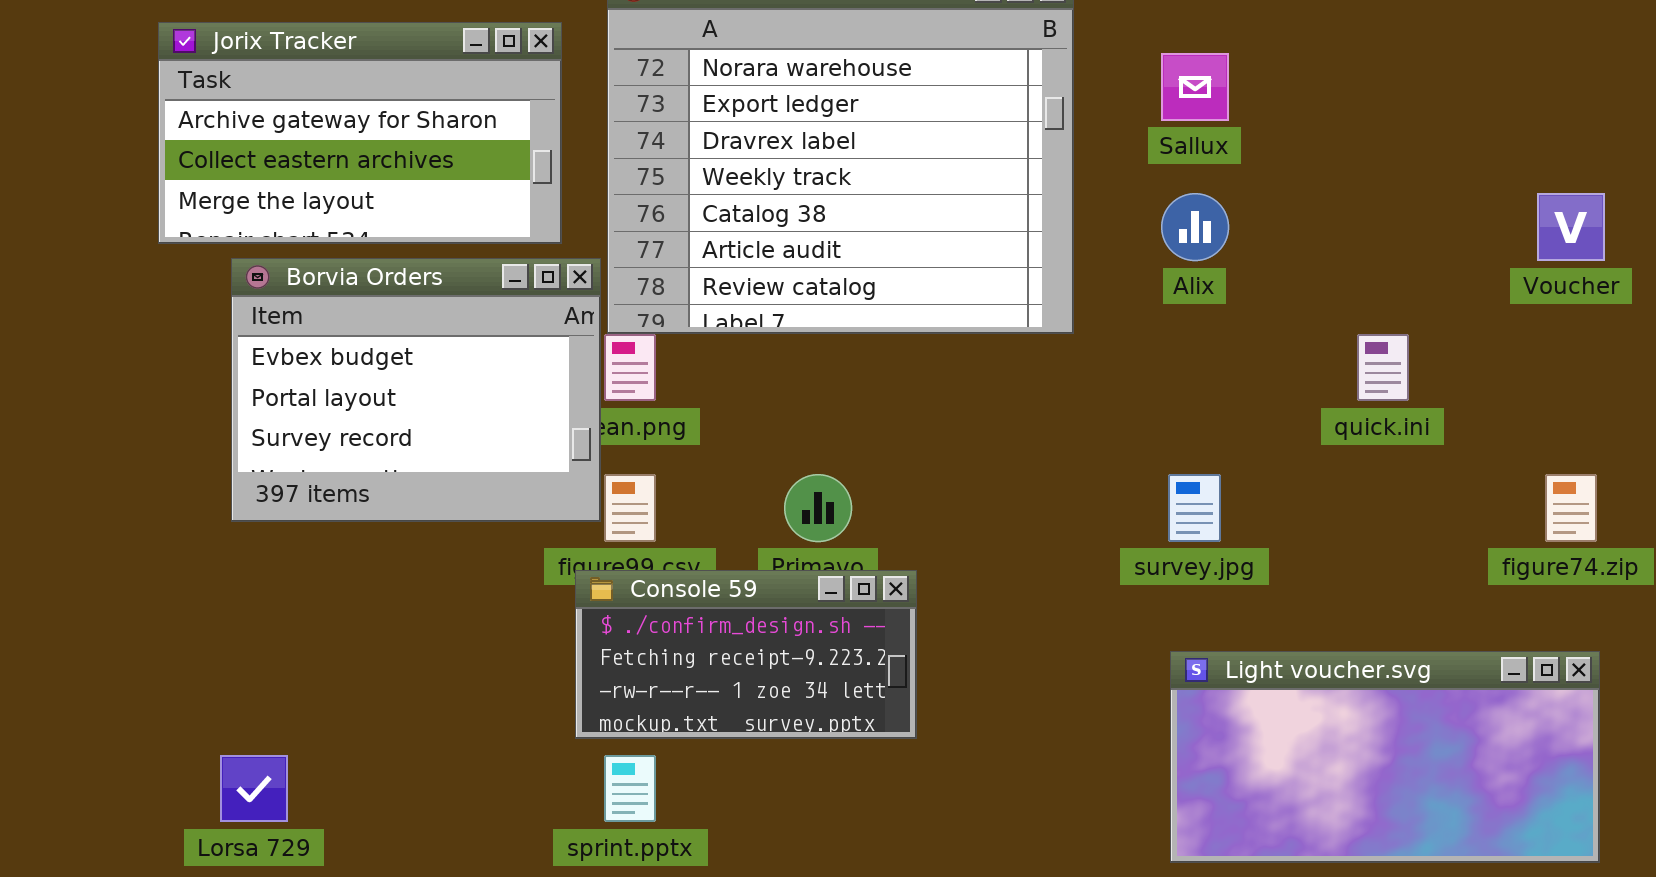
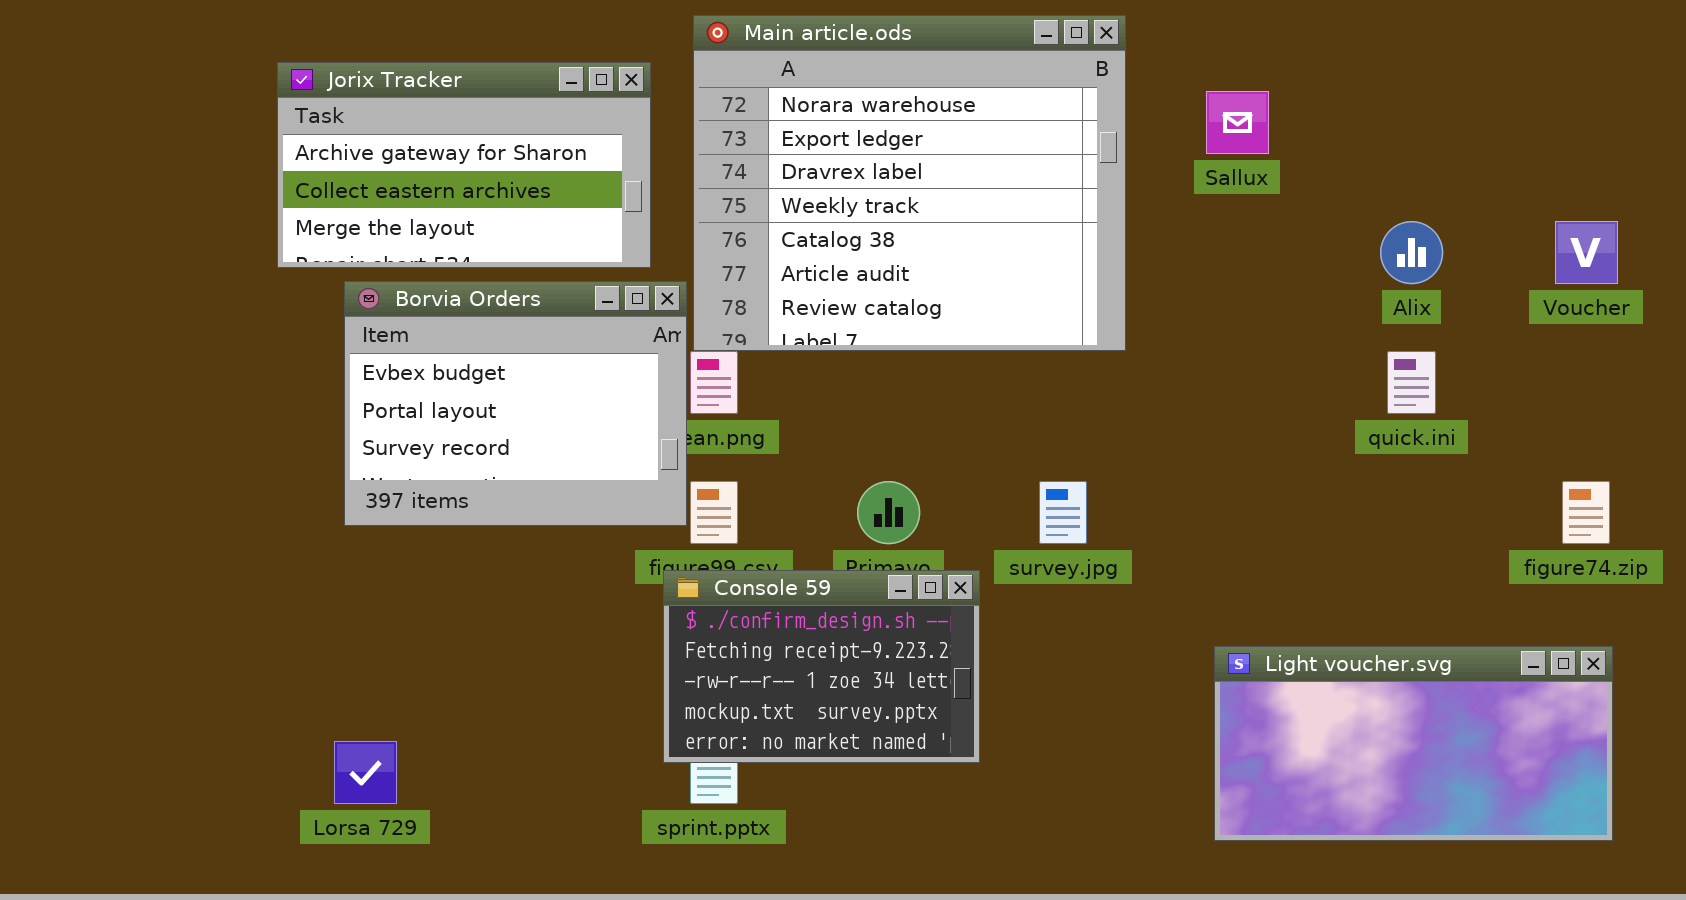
Alix: [1161,193,1229,261] -> [1380,221,1443,284], moved
survey.jpg: [1168,474,1221,542] -> [1039,481,1087,544], moved
Console 59: [575,570,917,739] -> [663,570,980,763], resized

